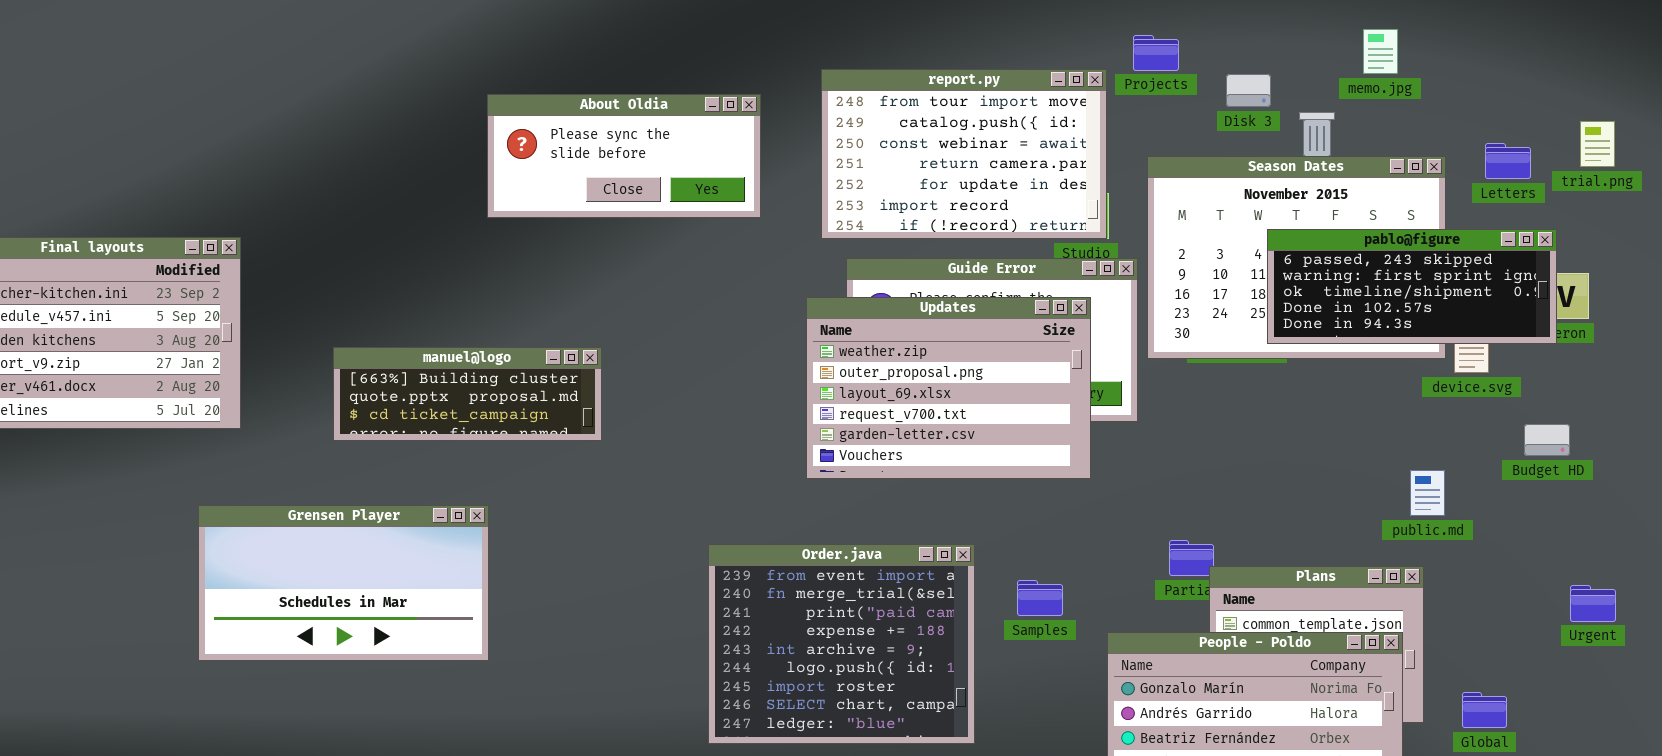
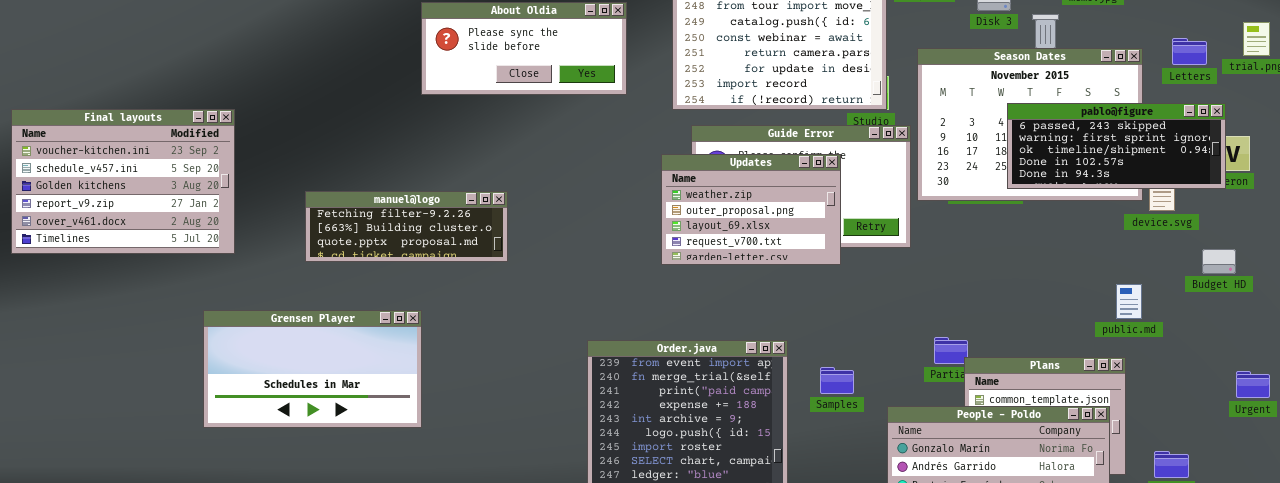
Updates: [806,297,1091,479] -> [661,154,841,265], resized
manuel@logo: [333,347,602,441] -> [305,191,508,262], scrolled up 1 row

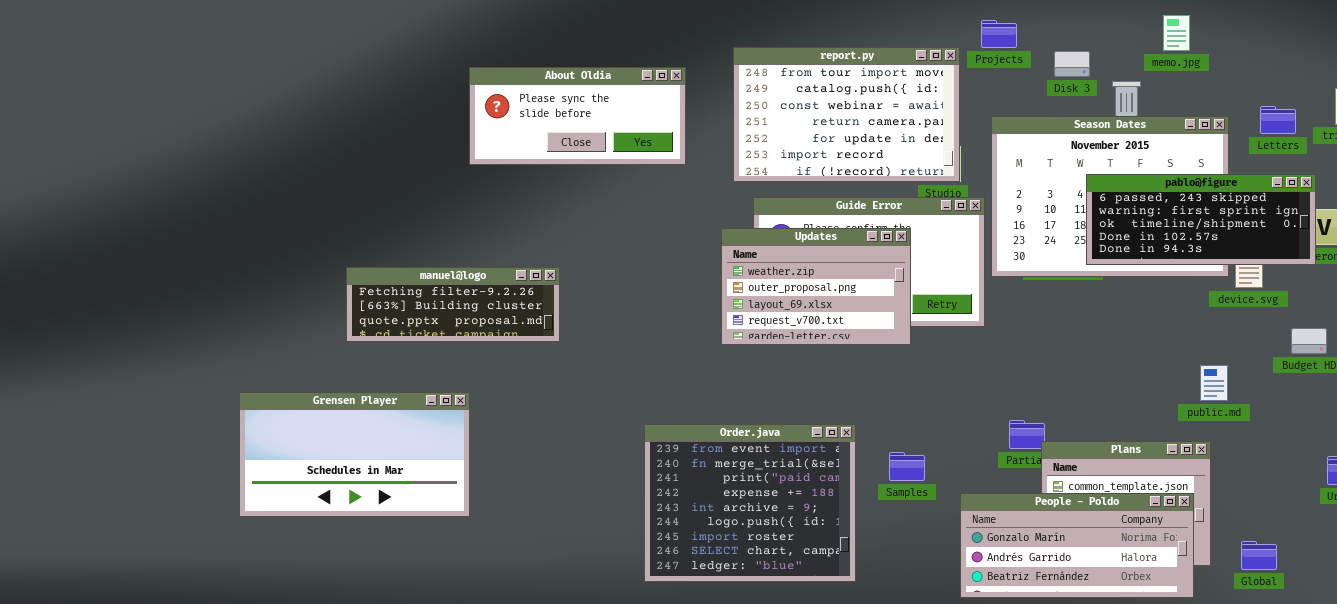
Final layouts: [11,109,235,254] -> none, closed

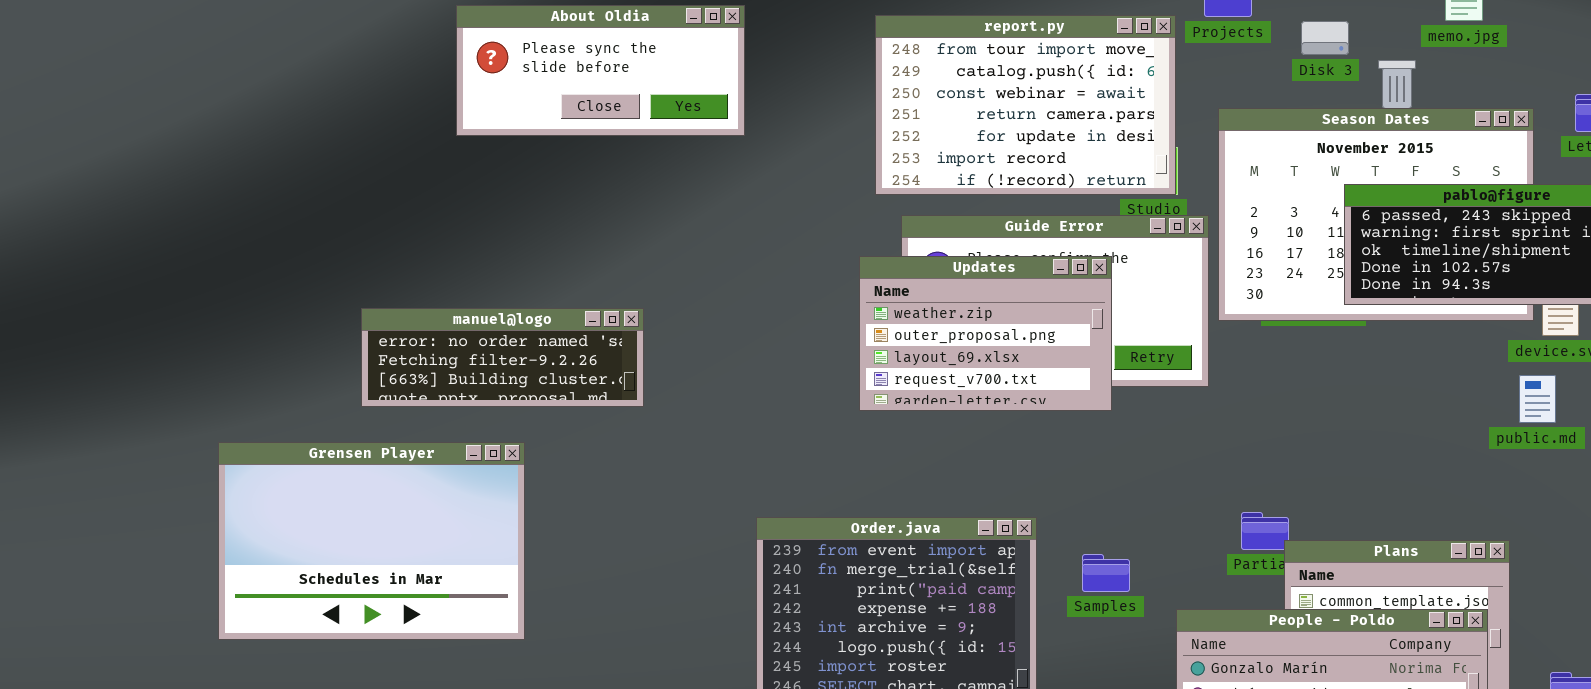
About Oldia: [469,67,686,165] -> [456,5,745,136], moved
manuel@logo: [346,267,560,342] -> [361,308,644,407], scrolled up 1 row
public.md: [1200,365,1228,401] -> [1519,375,1556,423], moved
Grensen Player: [239,392,470,517] -> [218,442,525,640], resized

